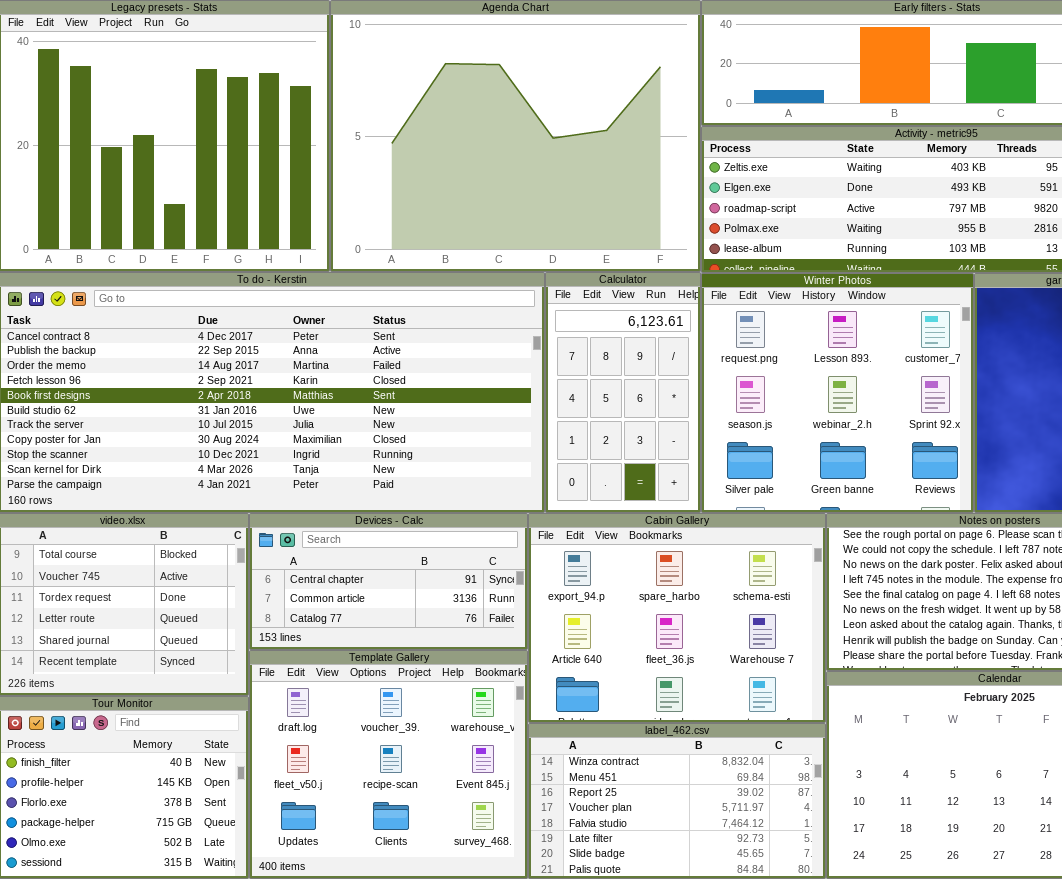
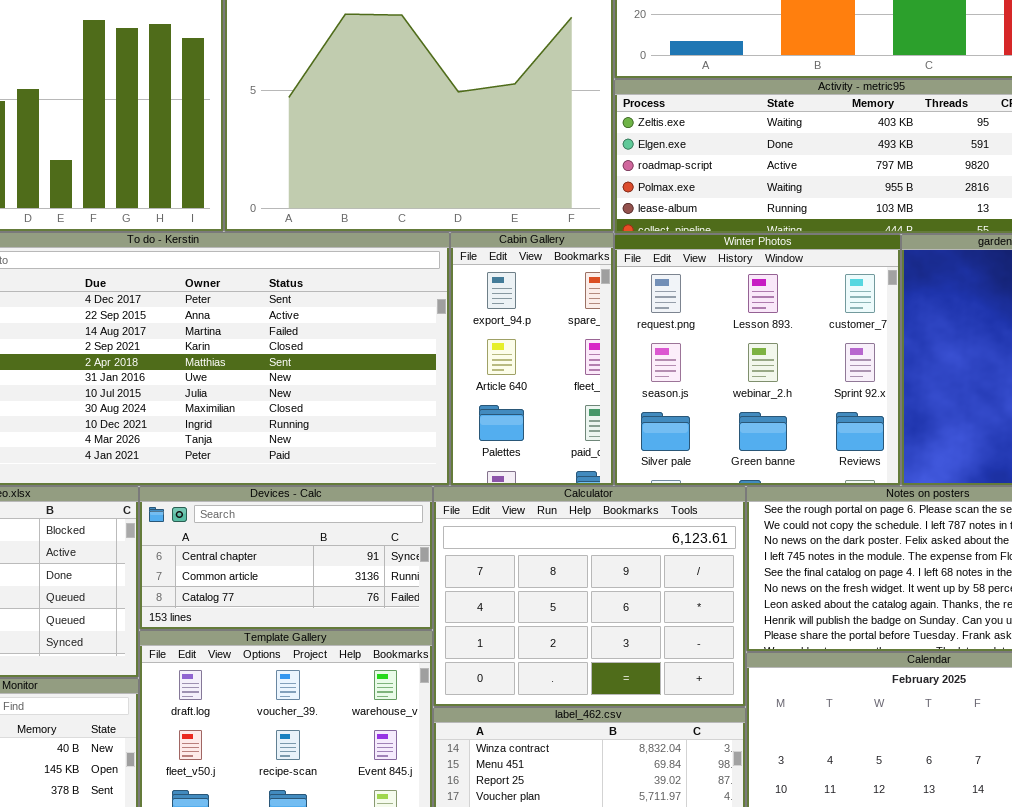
Calculator: [545,272,701,513] -> [433,486,746,707], moved, resized
Cabin Gallery: [528,513,826,723] -> [450,232,614,486], moved, resized

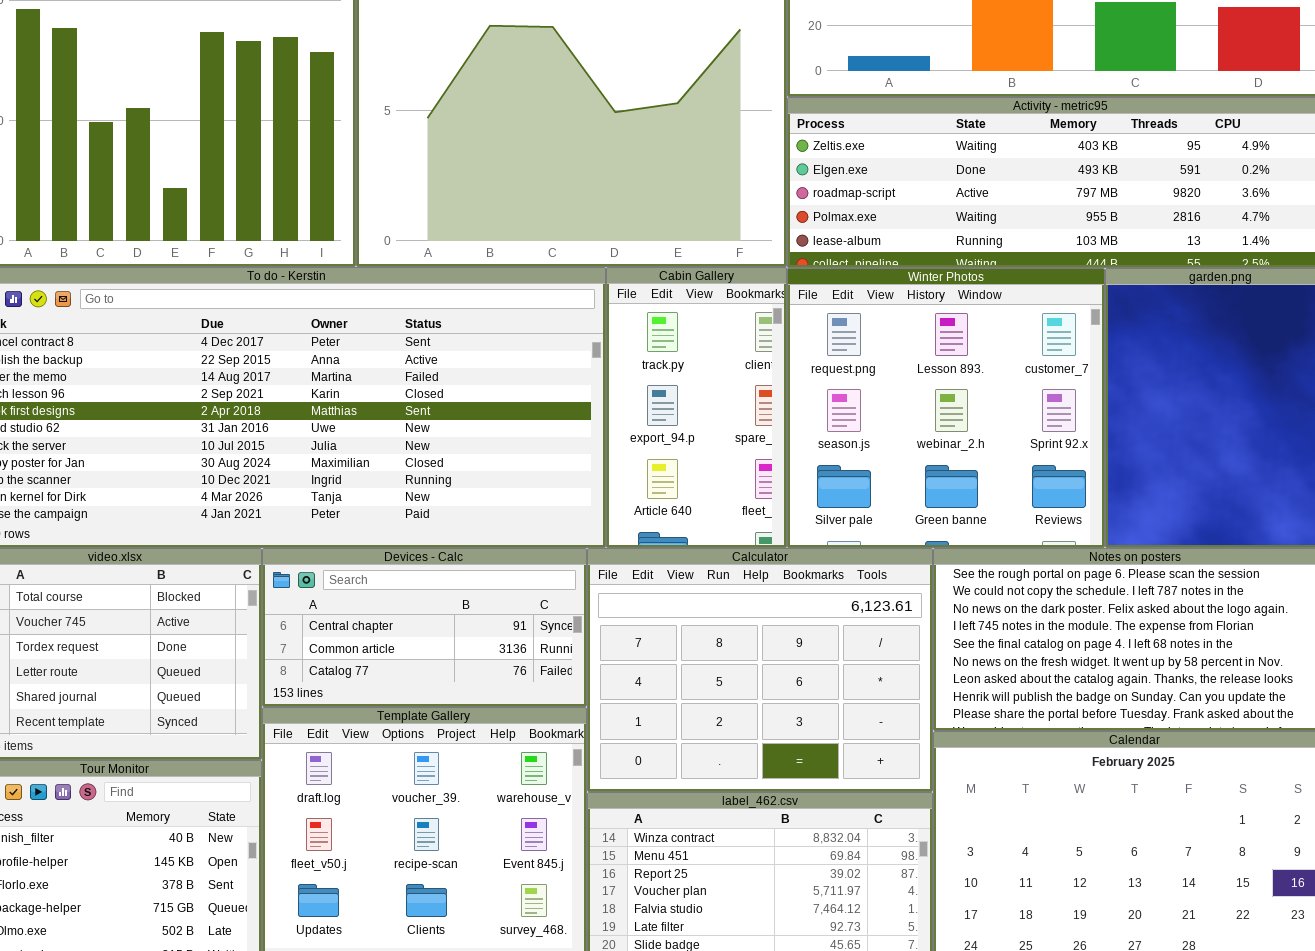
Cabin Gallery: [450,232,614,486] -> [606,267,787,548], scrolled up 1 row

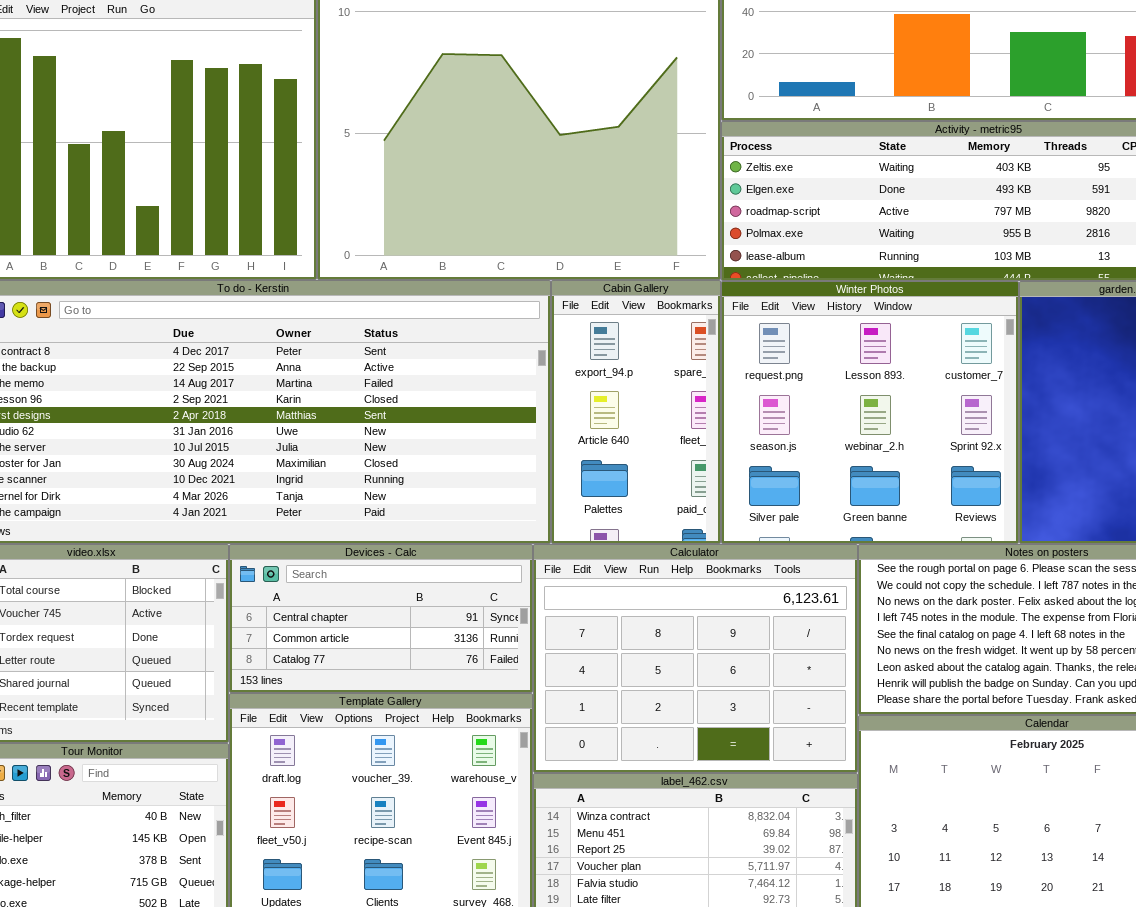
Cabin Gallery: [606,267,787,548] -> [551,280,721,544], scrolled down 1 row

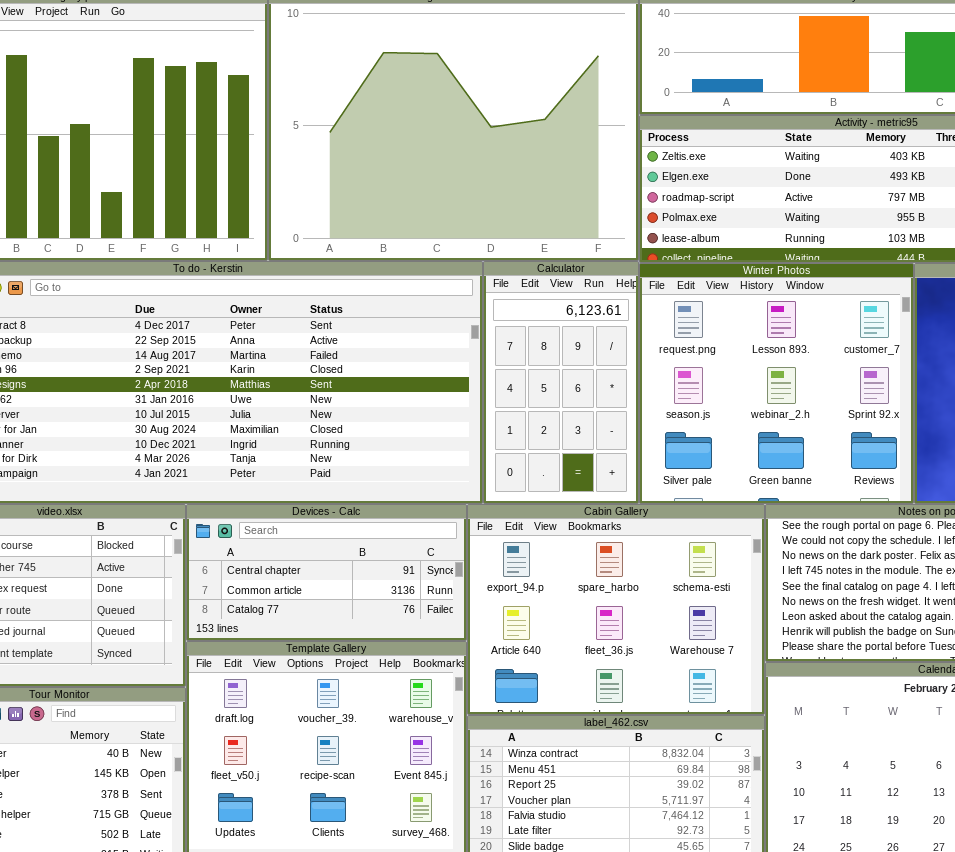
Cabin Gallery: [551,280,721,544] -> [467,504,765,715], moved, resized
Calculator: [533,544,858,773] -> [483,261,639,504], moved, resized

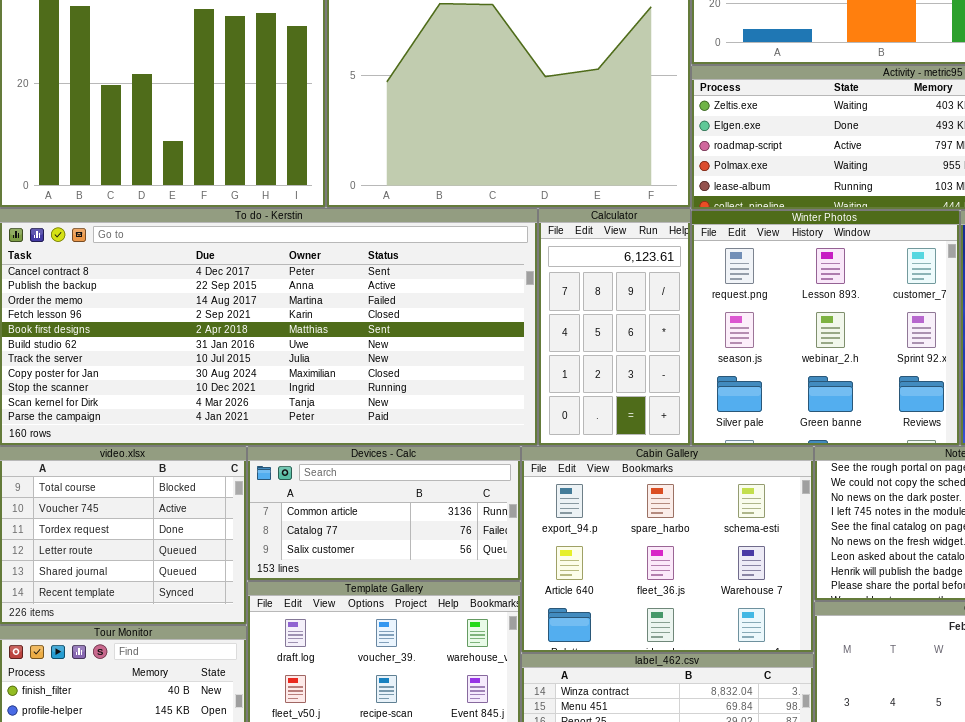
Devices - Calc: [186,504,467,641] -> [247,446,521,581], scrolled down 1 row

